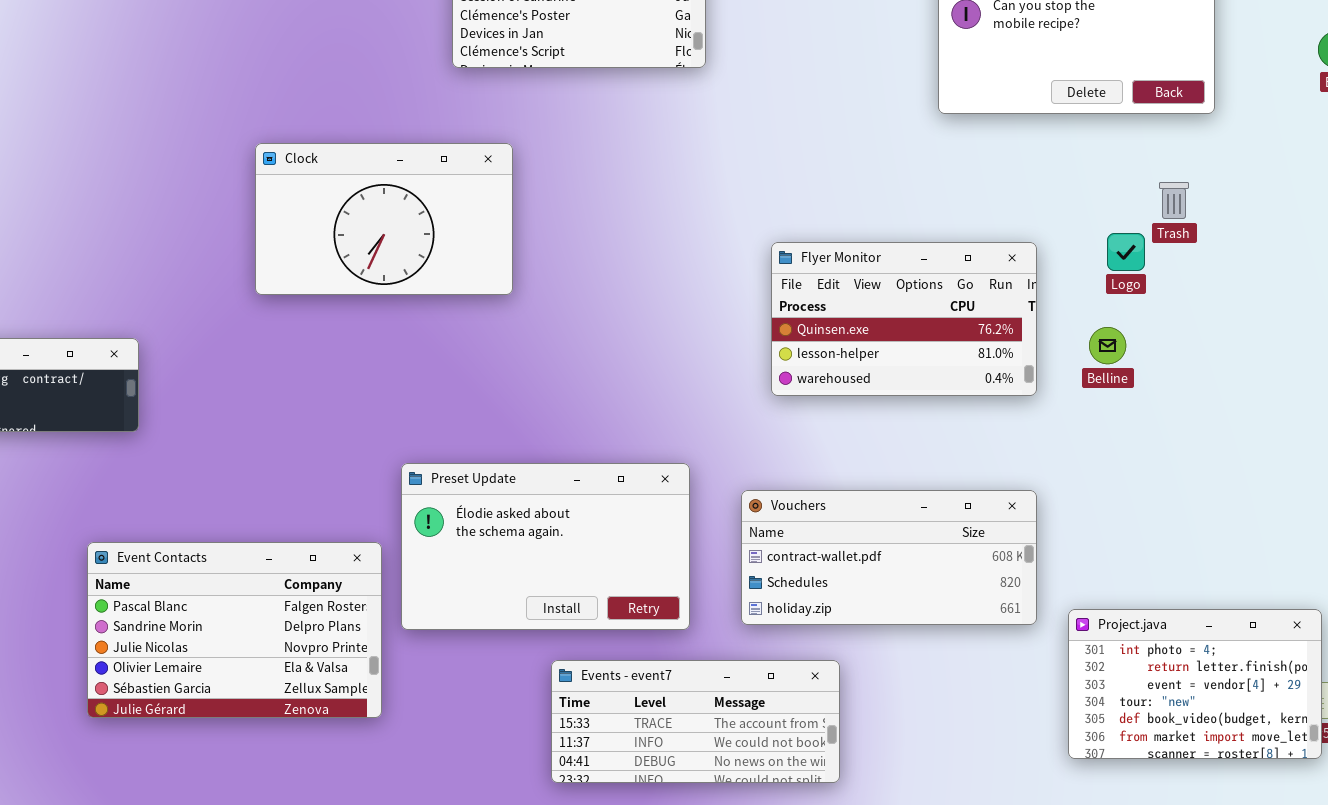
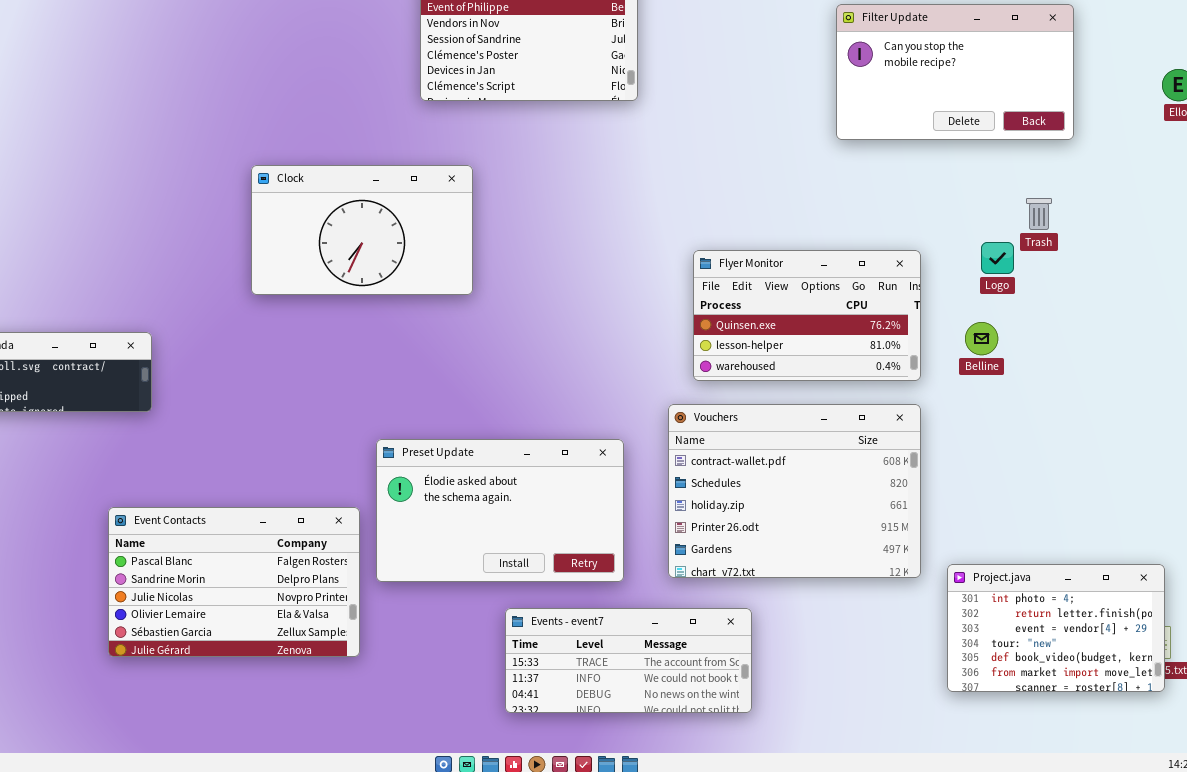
Vouchers: [741,490,1037,625] -> [668,404,921,578], resized

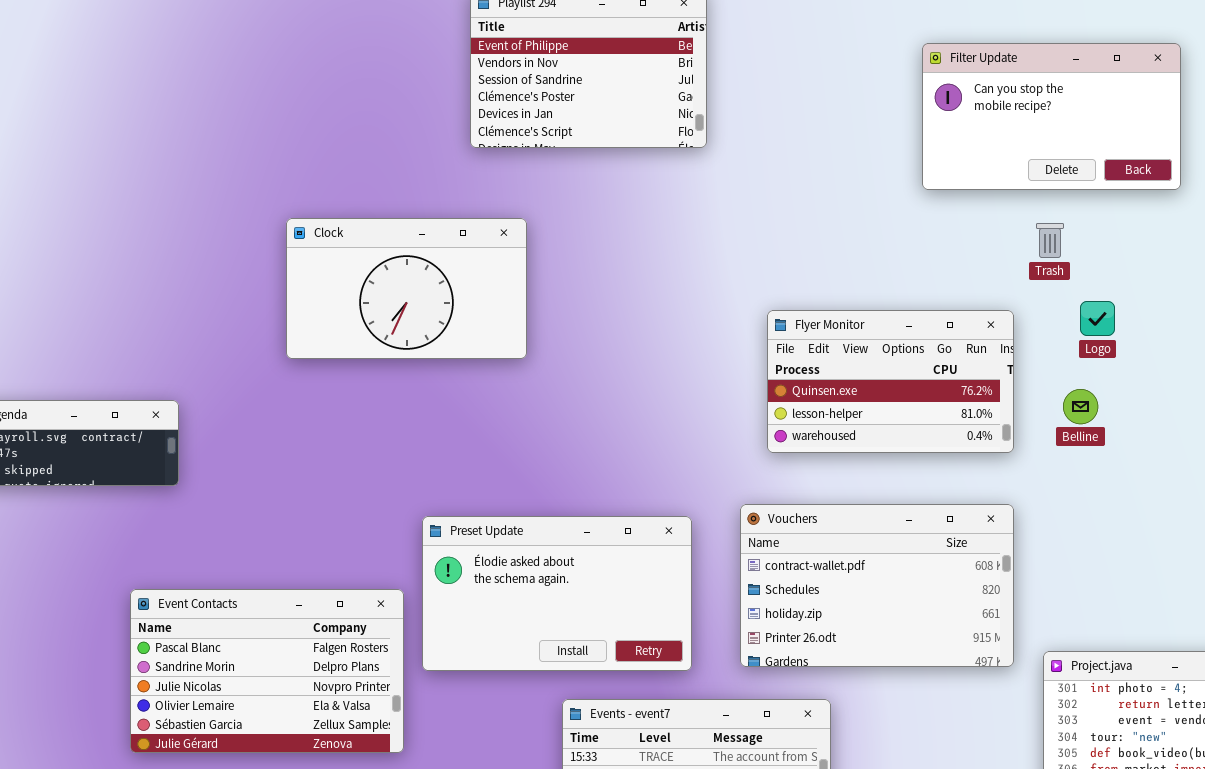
Trash: [1026,198,1052,230] -> [1036,223,1064,258], moved
Vouchers: [668,404,921,578] -> [740,504,1014,667], resized

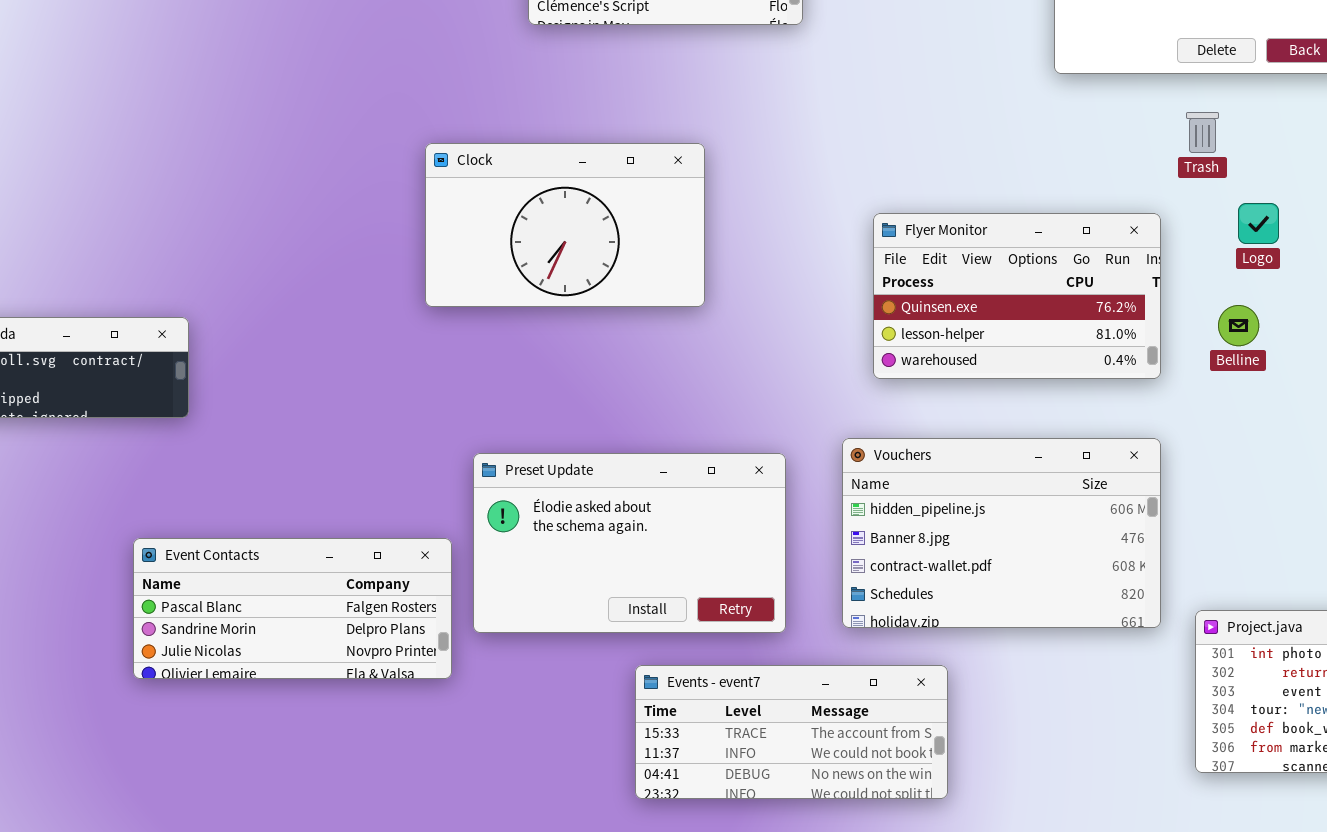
Clock: [286,218,527,359] -> [425,143,705,307], moved
Vouchers: [740,504,1014,667] -> [842,438,1161,628], scrolled up 2 rows
Event Contacts: [130,589,404,753] -> [133,538,452,679], resized

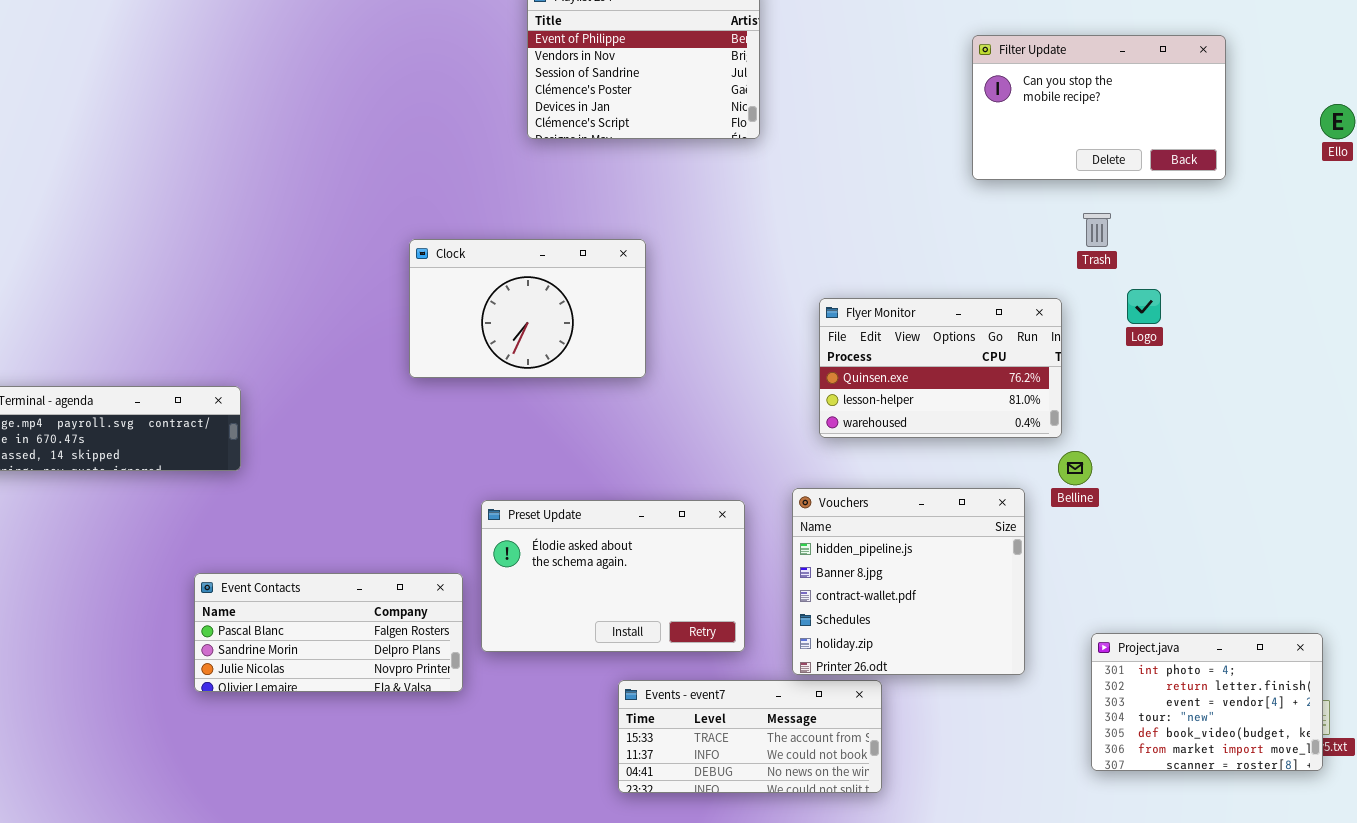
Clock: [425,143,705,307] -> [409,239,646,378], moved
Belline: [1218,305,1259,346] -> [1058,451,1092,485], moved
Vouchers: [842,438,1161,628] -> [792,488,1025,675], resized

